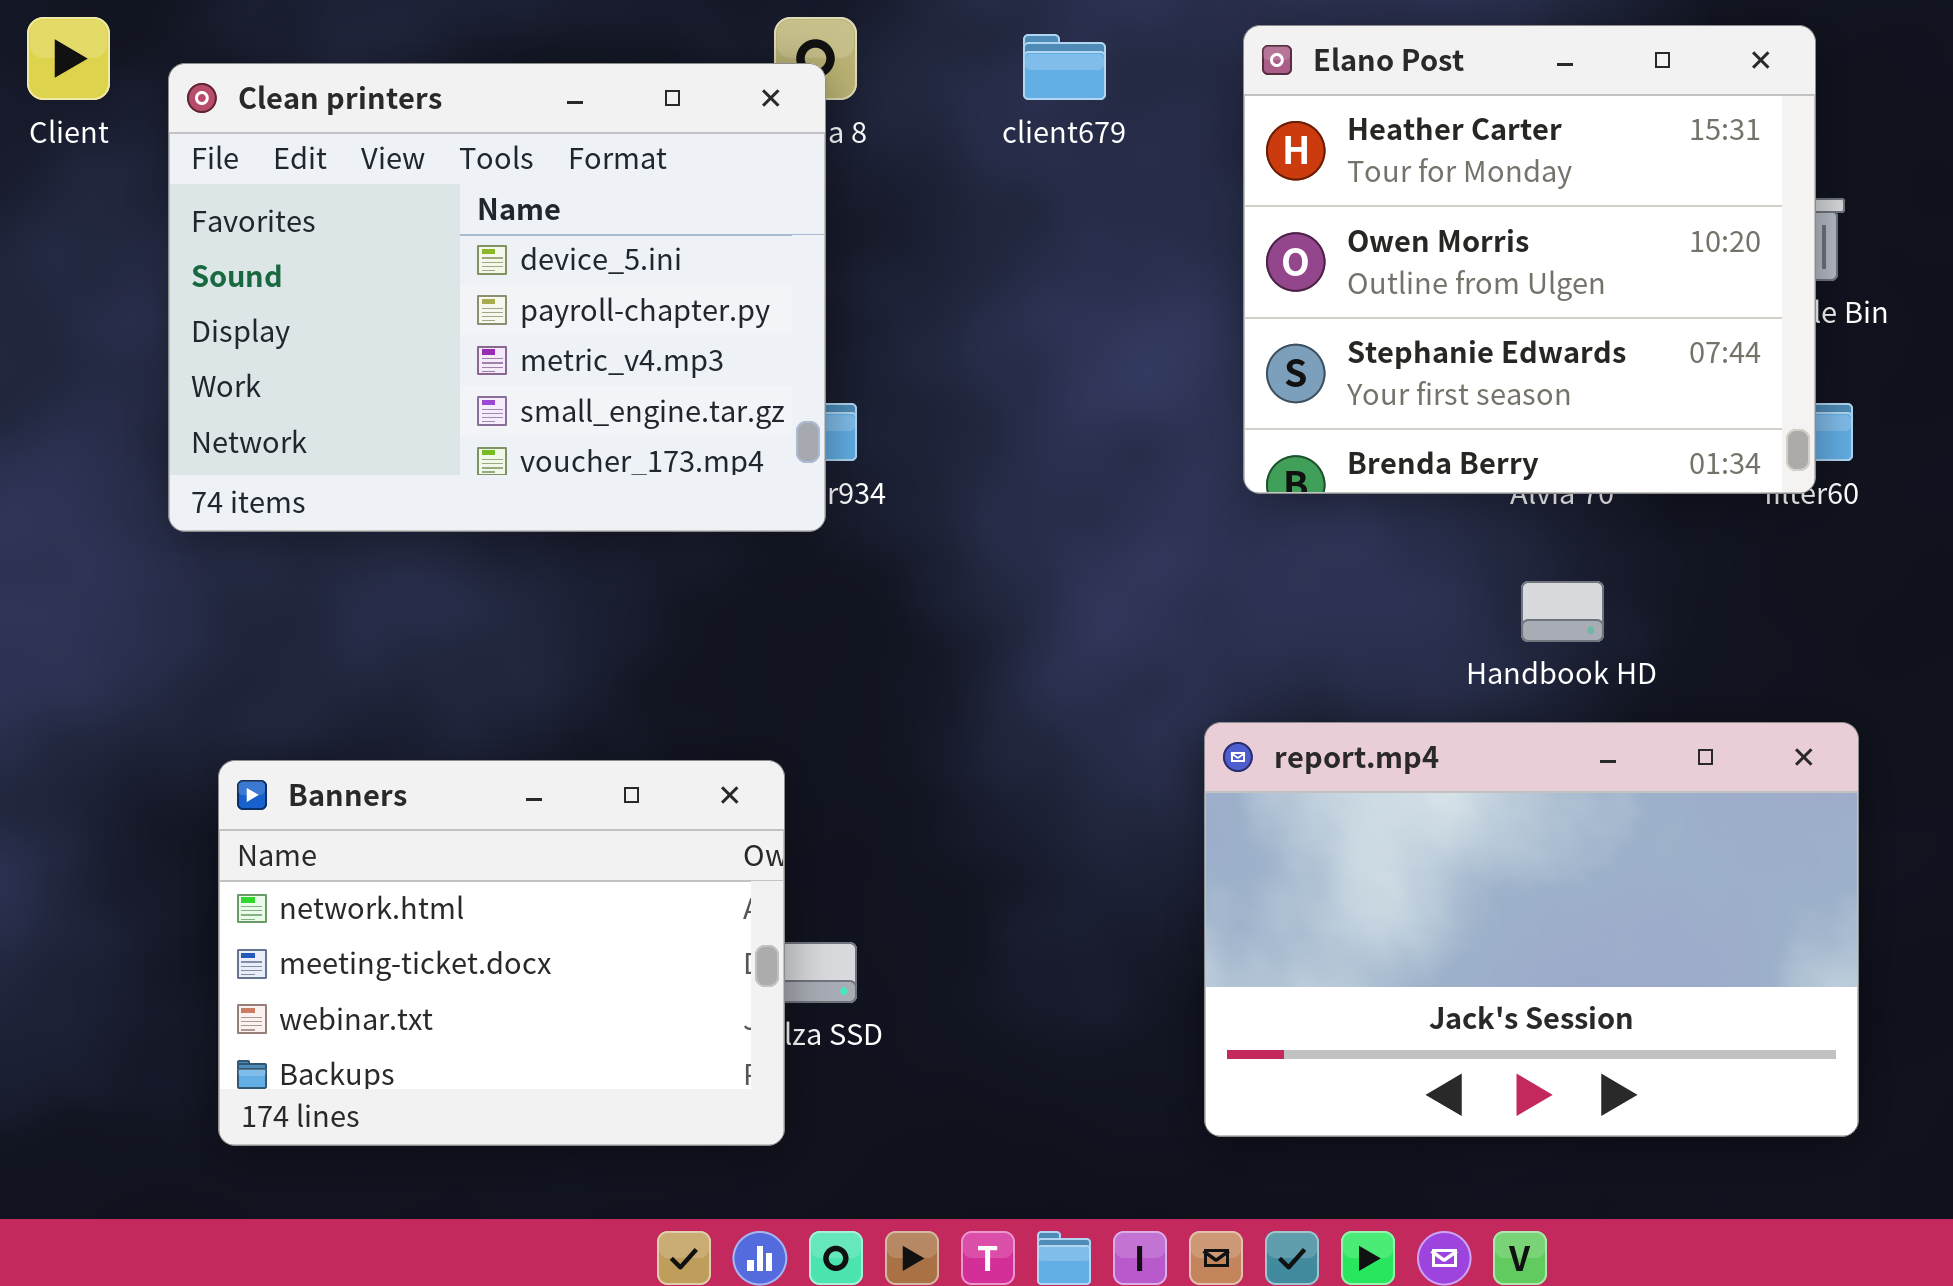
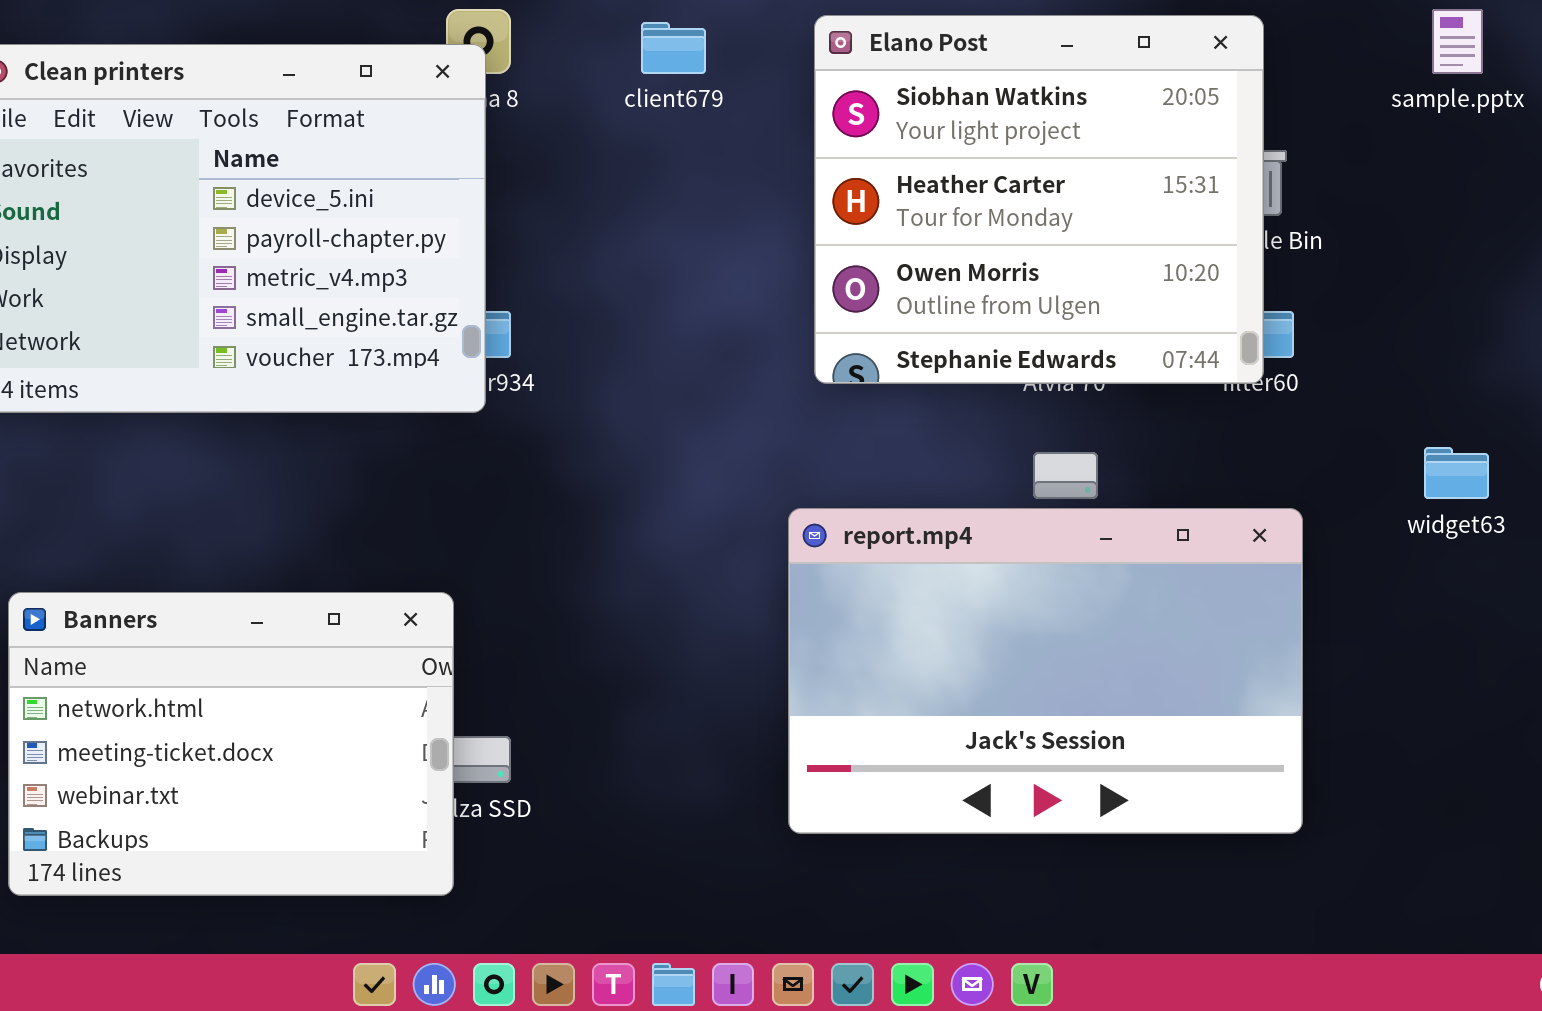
Elano Post: [1243,25,1816,494] -> [814,15,1264,384], scrolled up 1 row
report.mp4: [1204,722,1859,1137] -> [788,508,1303,834], moved

